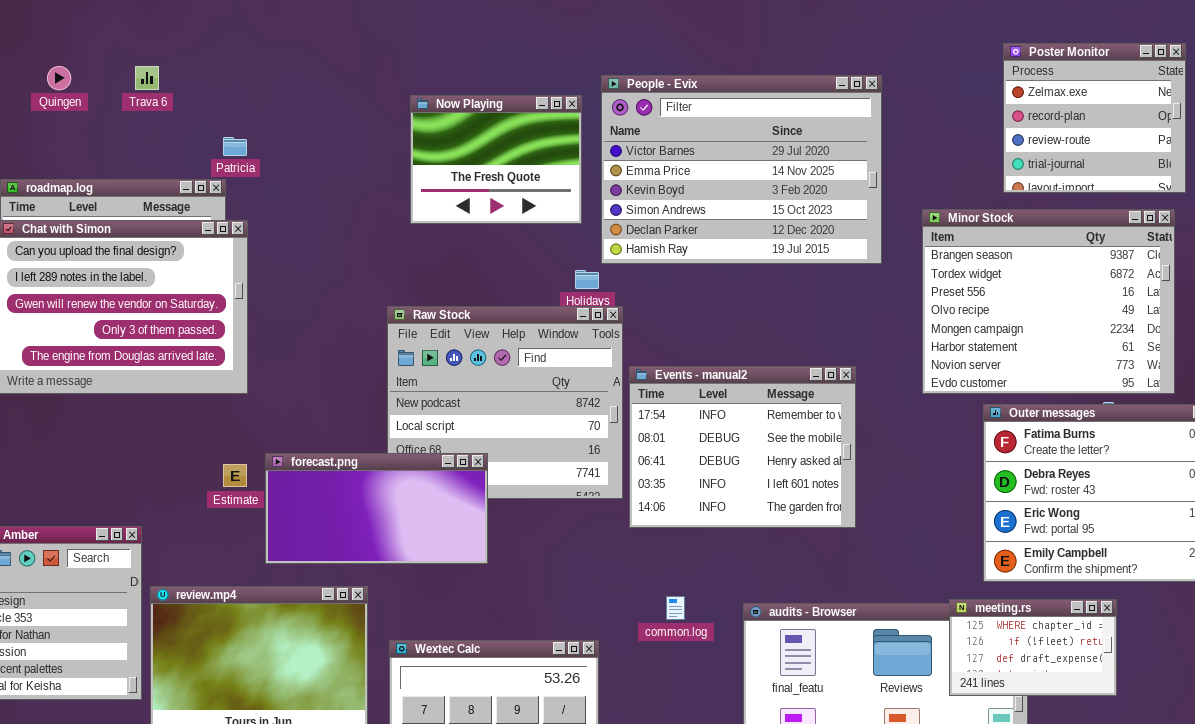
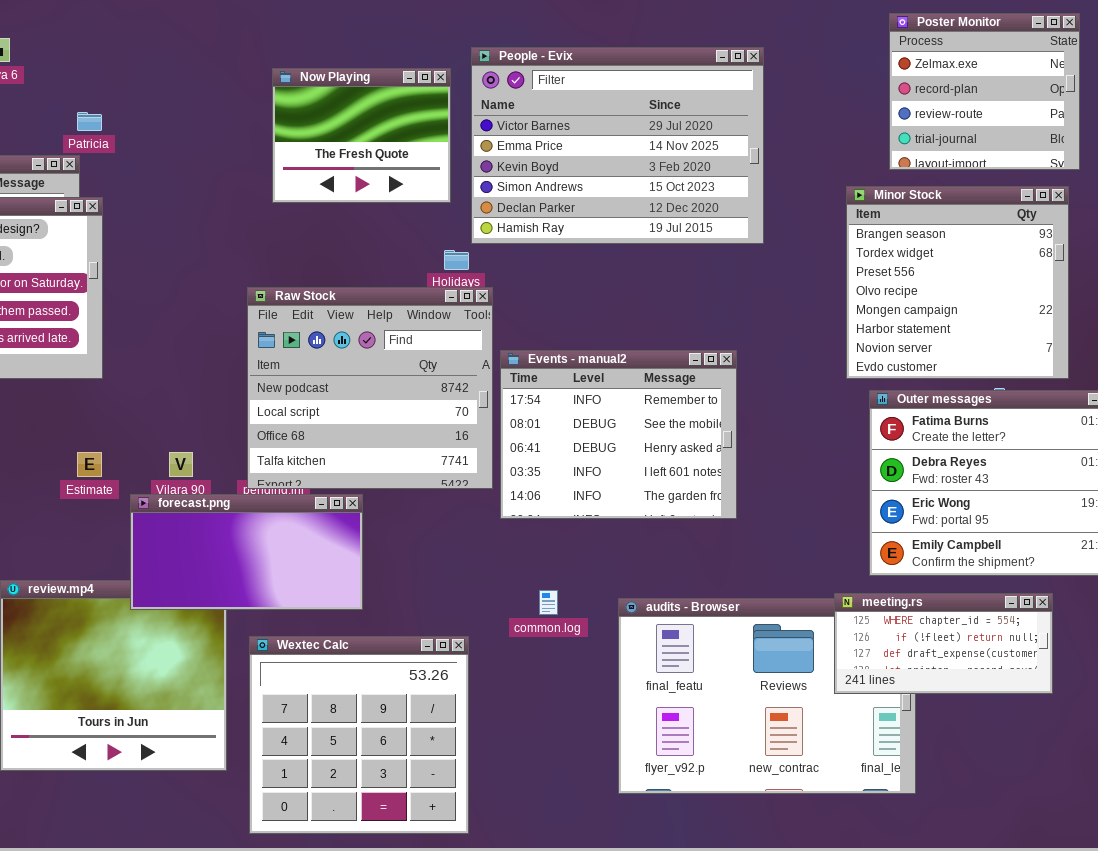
Minor Stock: [922,209,1175,394] -> [846,186,1069,379], resized
forecast.png: [265,453,488,564] -> [130,494,363,610], moved
meeting.rs: [949,599,1117,696] -> [834,593,1053,694], resized

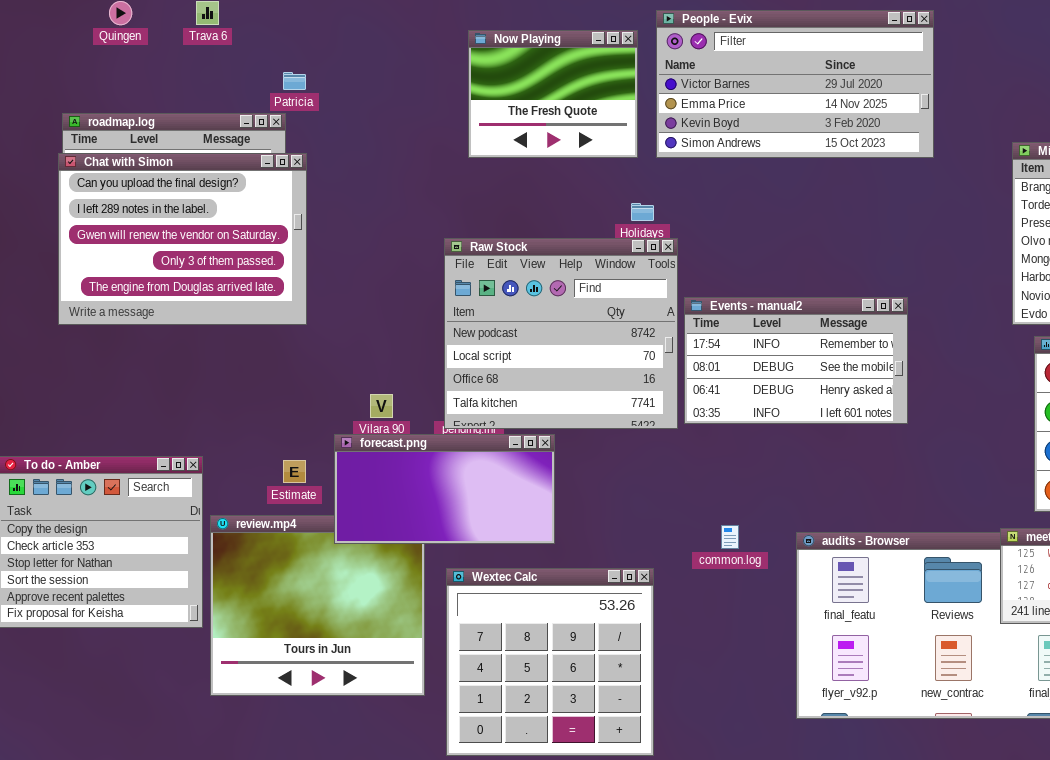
People - Evix: [471,47,764,244] -> [656,10,934,158], resized
Events - manual2: [500,350,737,519] -> [684,297,908,424], resized
Estimate: [77,452,102,477] -> [283,460,306,483], moved

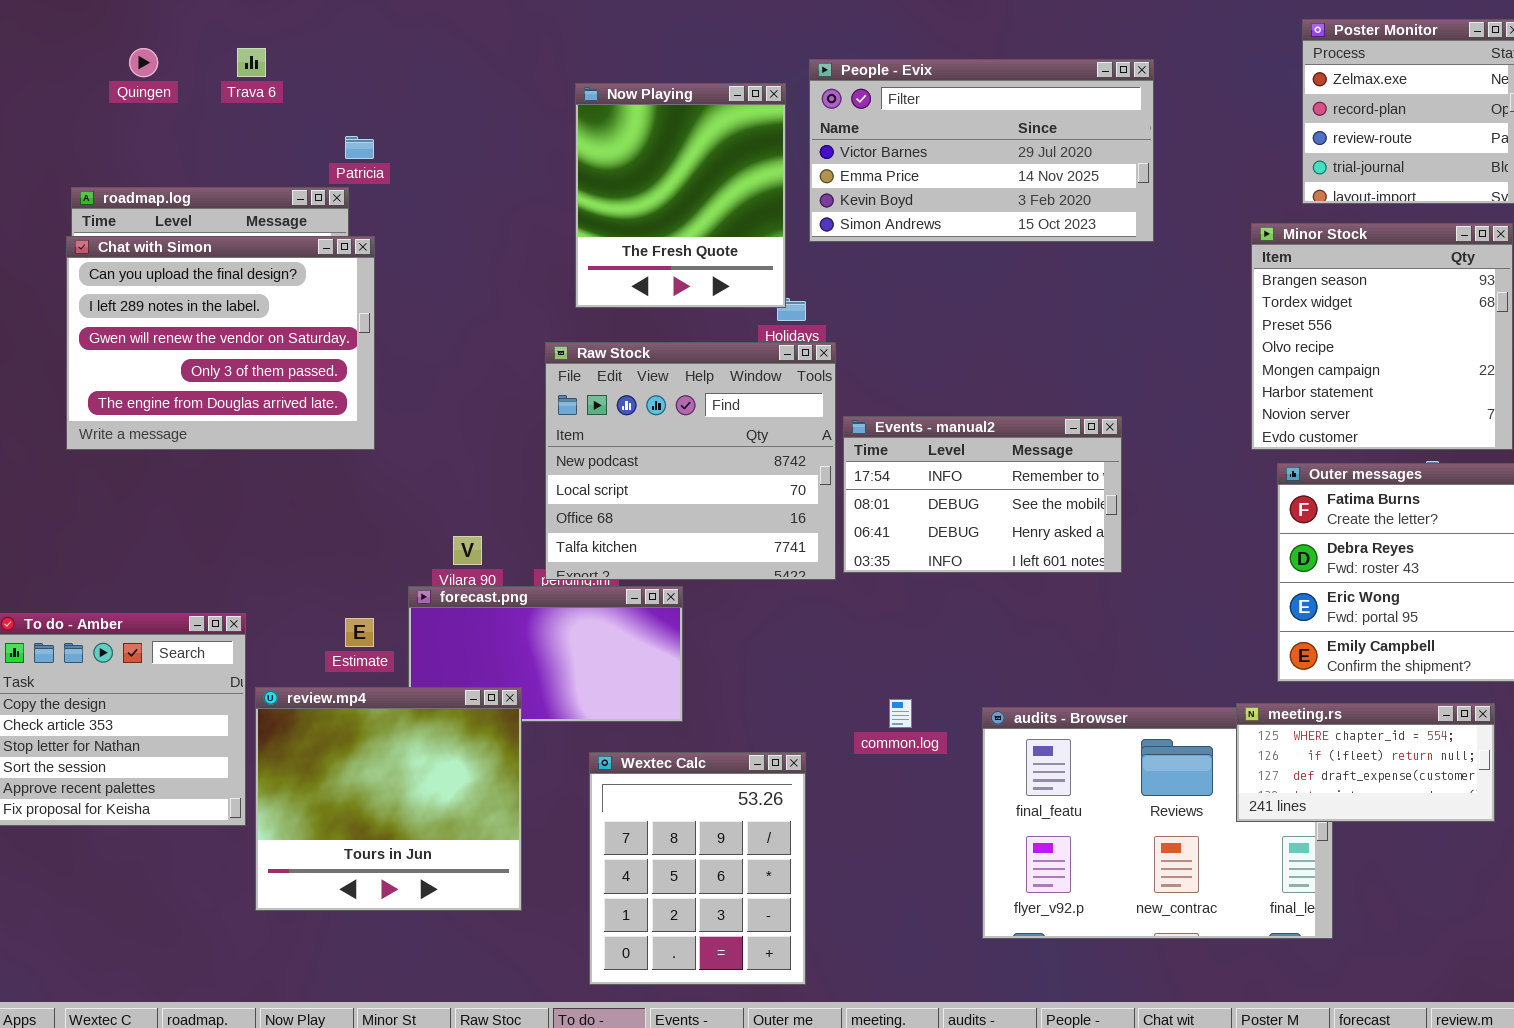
Now Playing: [468,30,638,158] -> [575,83,786,308], resized
review.mp4: [210,515,425,696] -> [255,687,522,911], raised
Wextec Calc: [446,568,654,756] -> [589,752,806,985], resized

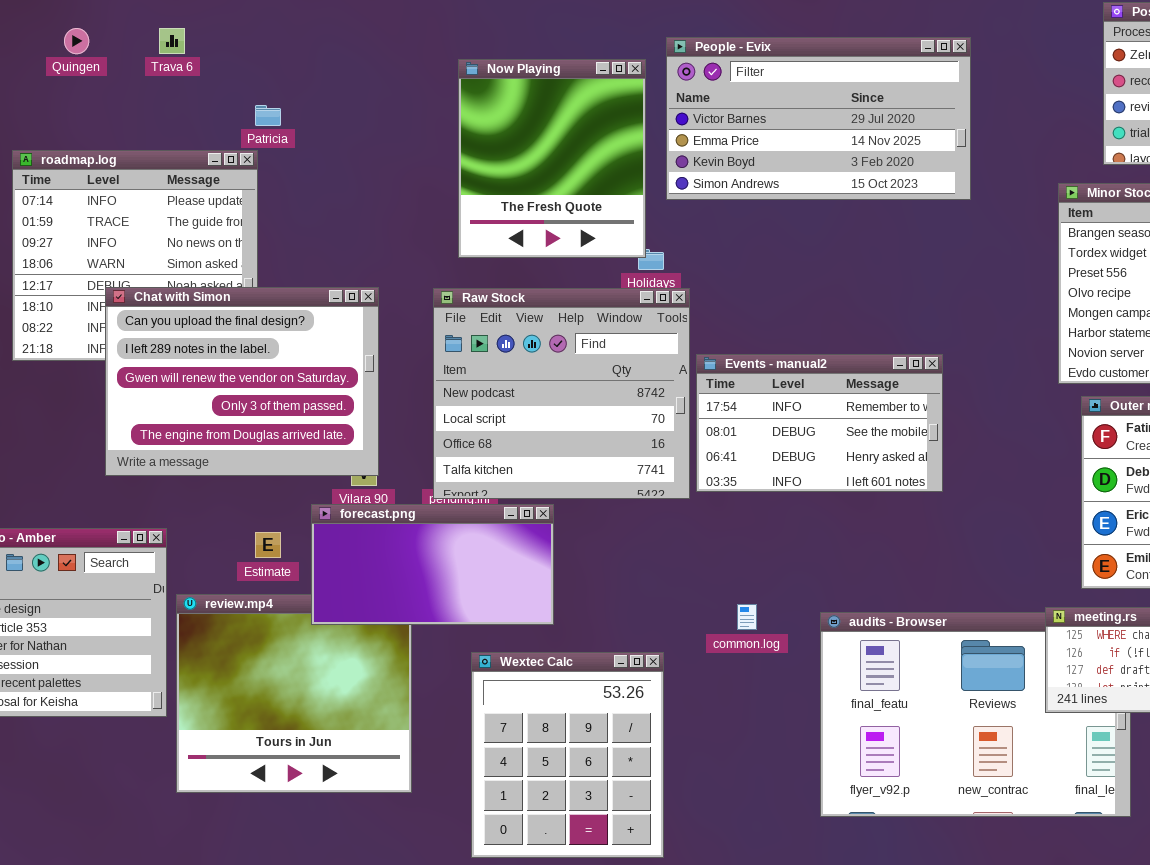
Chat with Simon: [66,236,375,450] -> [105,287,379,476], moved
forecast.png: [408,586,683,722] -> [311,504,554,625], raised

